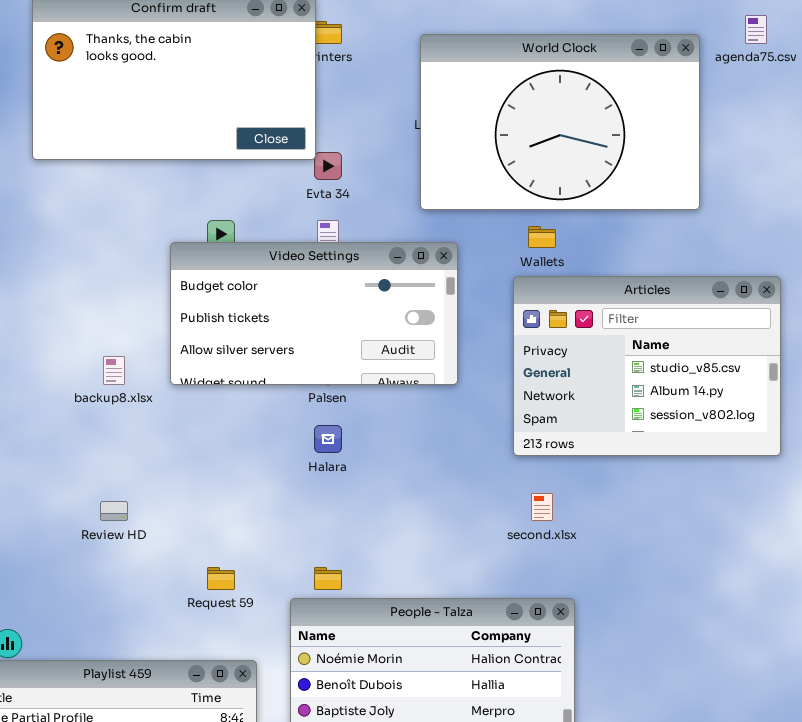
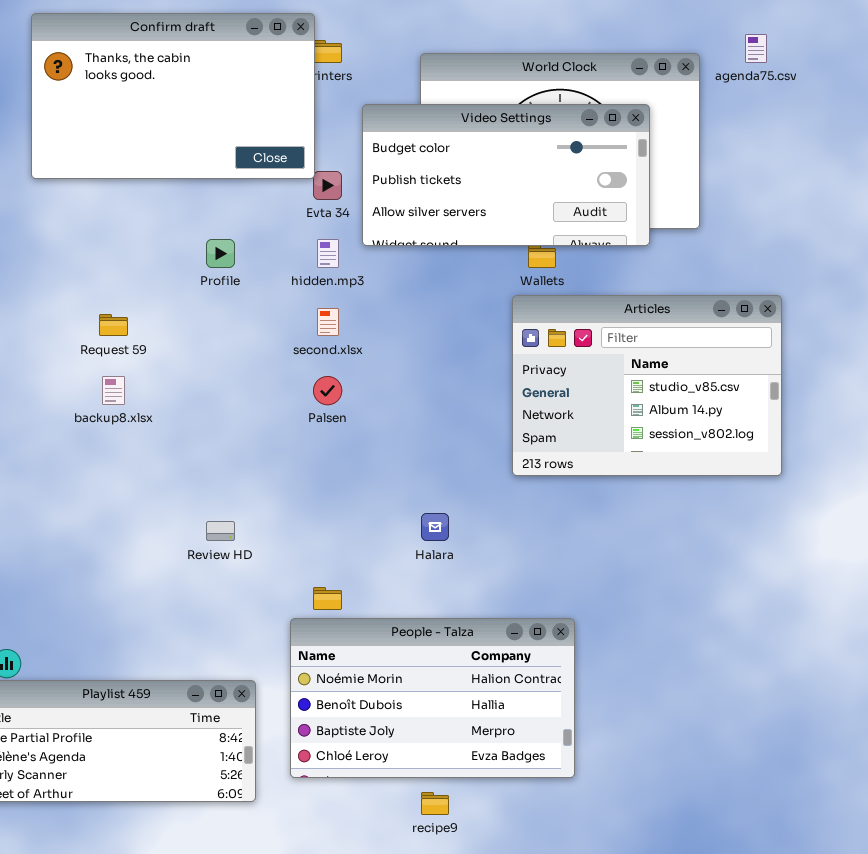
Video Settings: [170,242,458,385] -> [362,104,650,246], moved
Halara: [314,425,342,453] -> [421,513,449,541], moved
second.xlsx: [531,493,553,521] -> [317,308,339,336], moved
Review HD: [100,501,128,521] -> [206,521,235,541], moved
Request 59: [207,567,235,590] -> [99,314,128,336], moved

